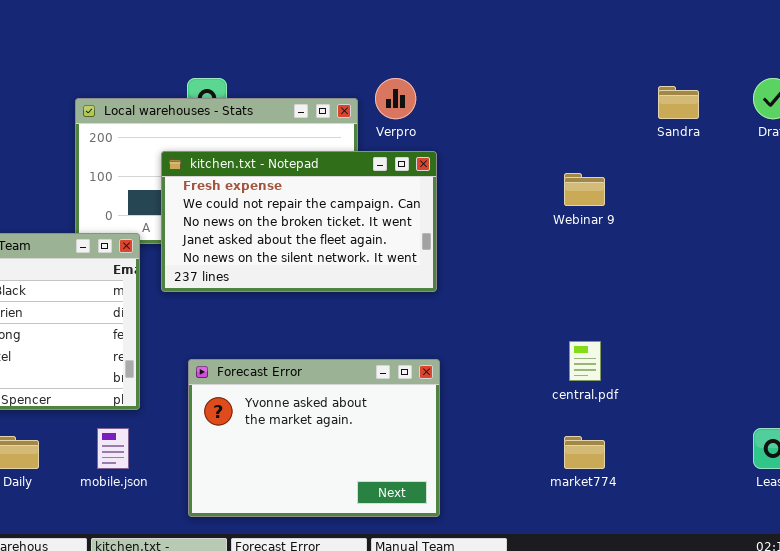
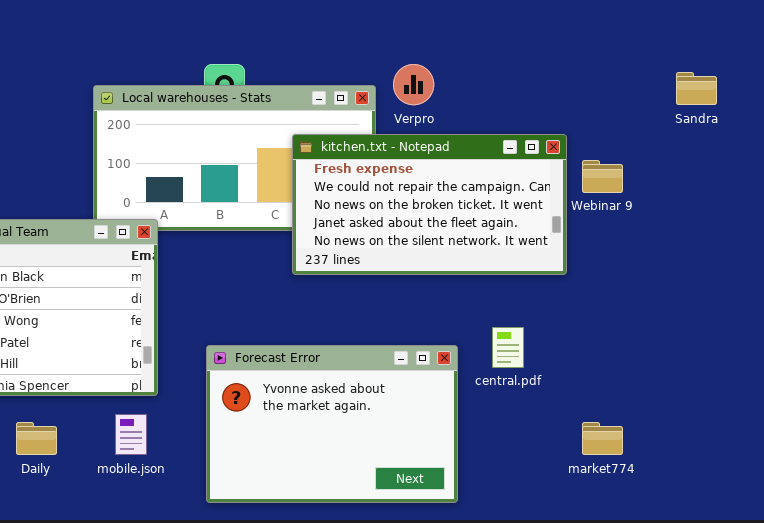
kitchen.txt - Notepad: [161,151,437,292] -> [292,134,567,275], moved
central.pdf: [569,341,601,381] -> [492,327,524,368], moved

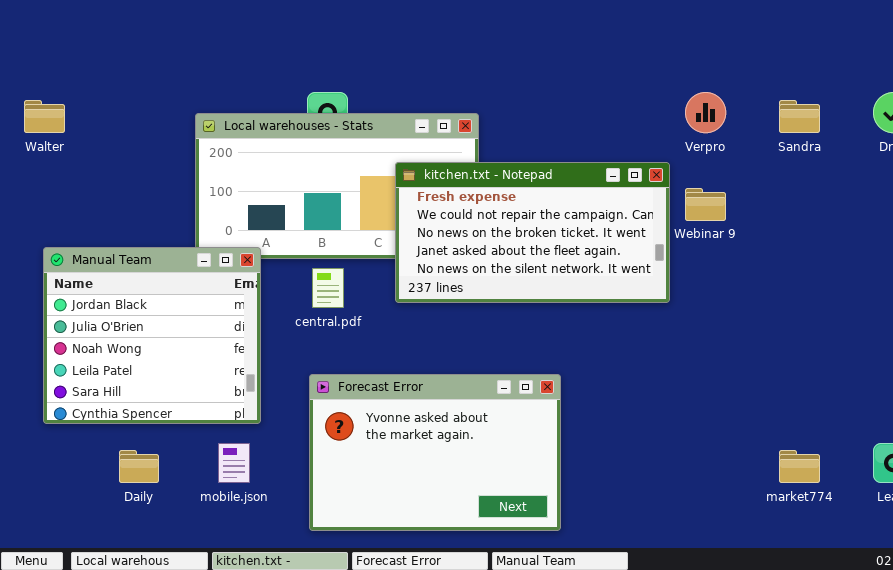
Verpro: [393,64,434,105] -> [685,92,726,133], moved
central.pdf: [492,327,524,368] -> [312,268,344,308], moved
market774: [582,422,623,455] -> [779,450,820,483], moved

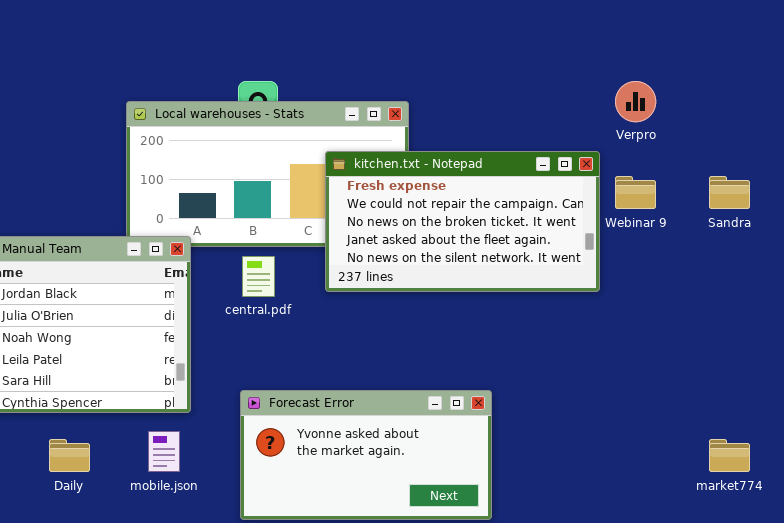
Sandra: [779,100,820,133] -> [709,176,750,209], moved
Forecast Error: [309,374,561,531] -> [240,390,492,520], resized

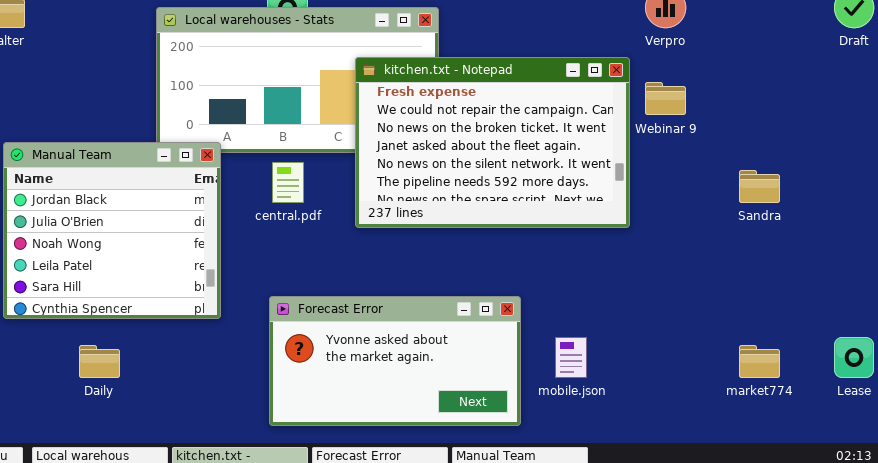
kitchen.txt - Notepad: [325,151,600,292] -> [355,57,630,228], resized
Sandra: [709,176,750,209] -> [739,170,780,203], moved
mobile.json: [148,431,180,472] -> [555,337,587,378], moved

